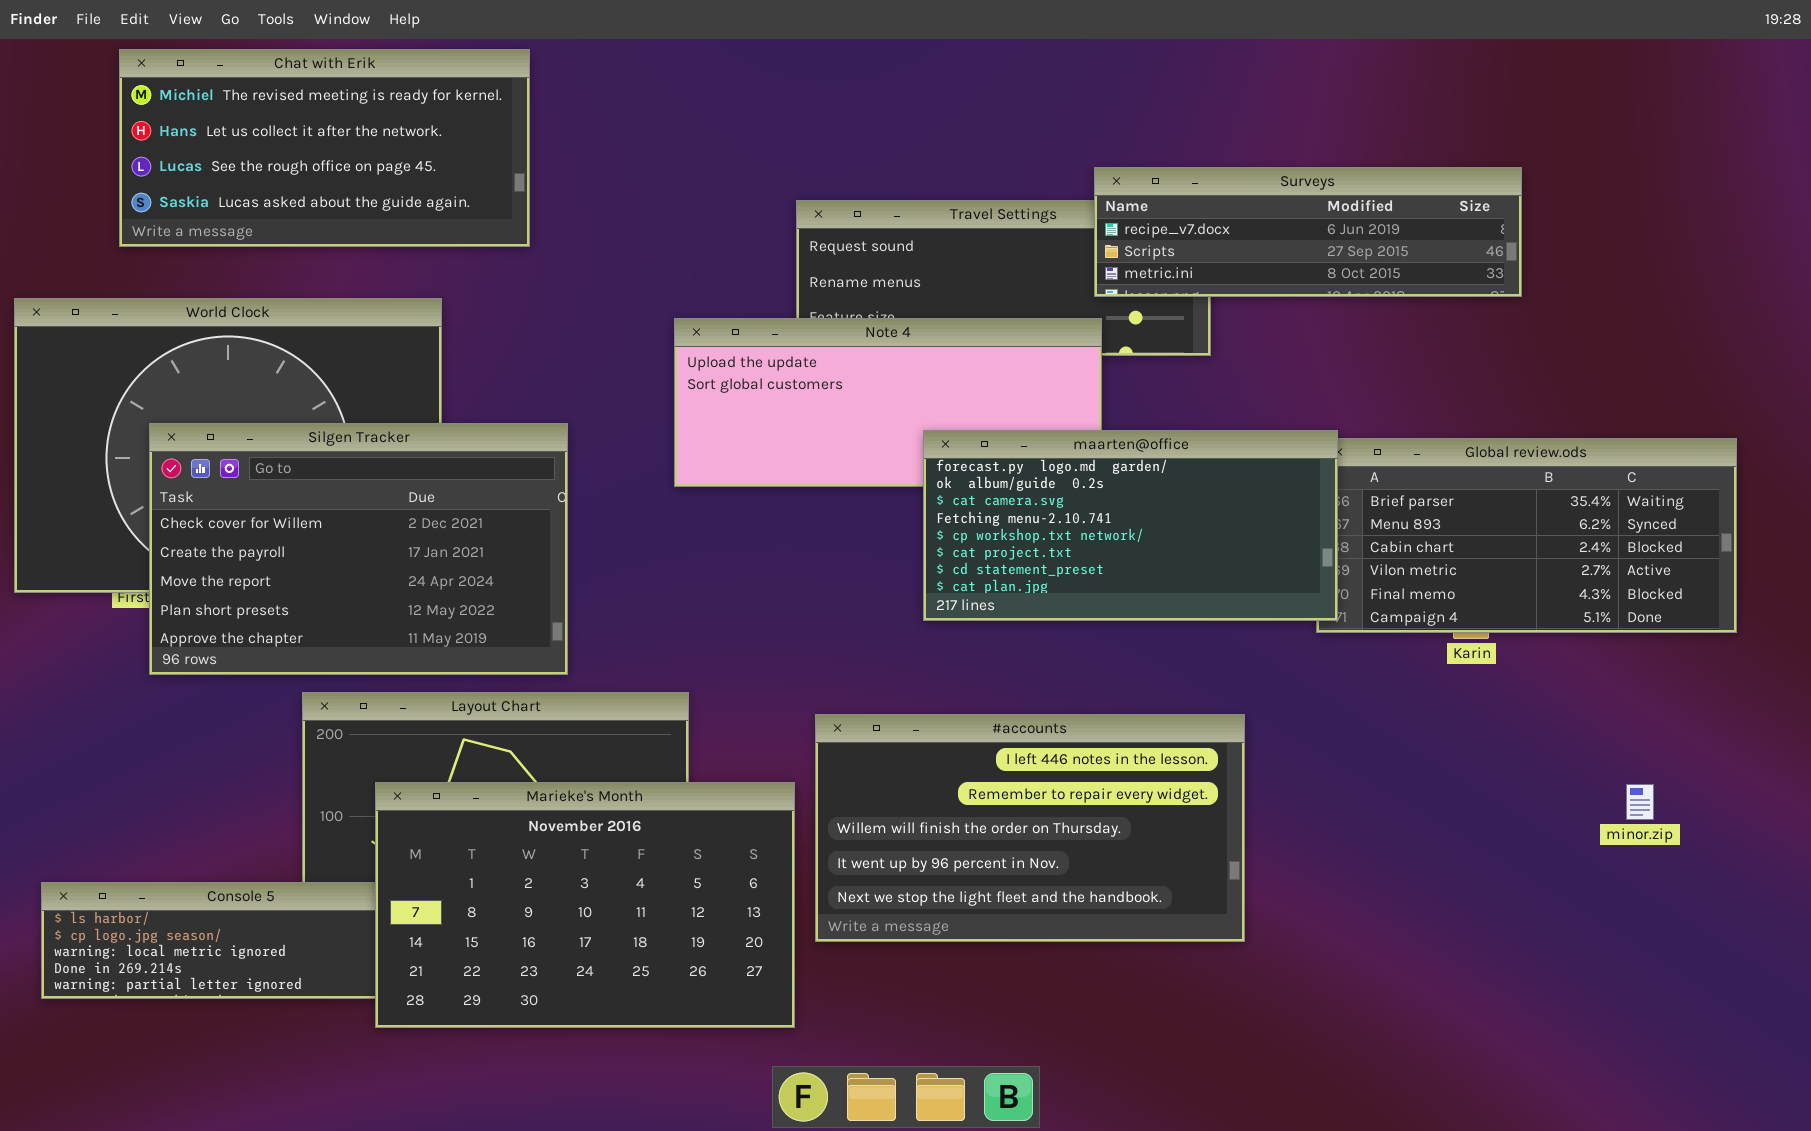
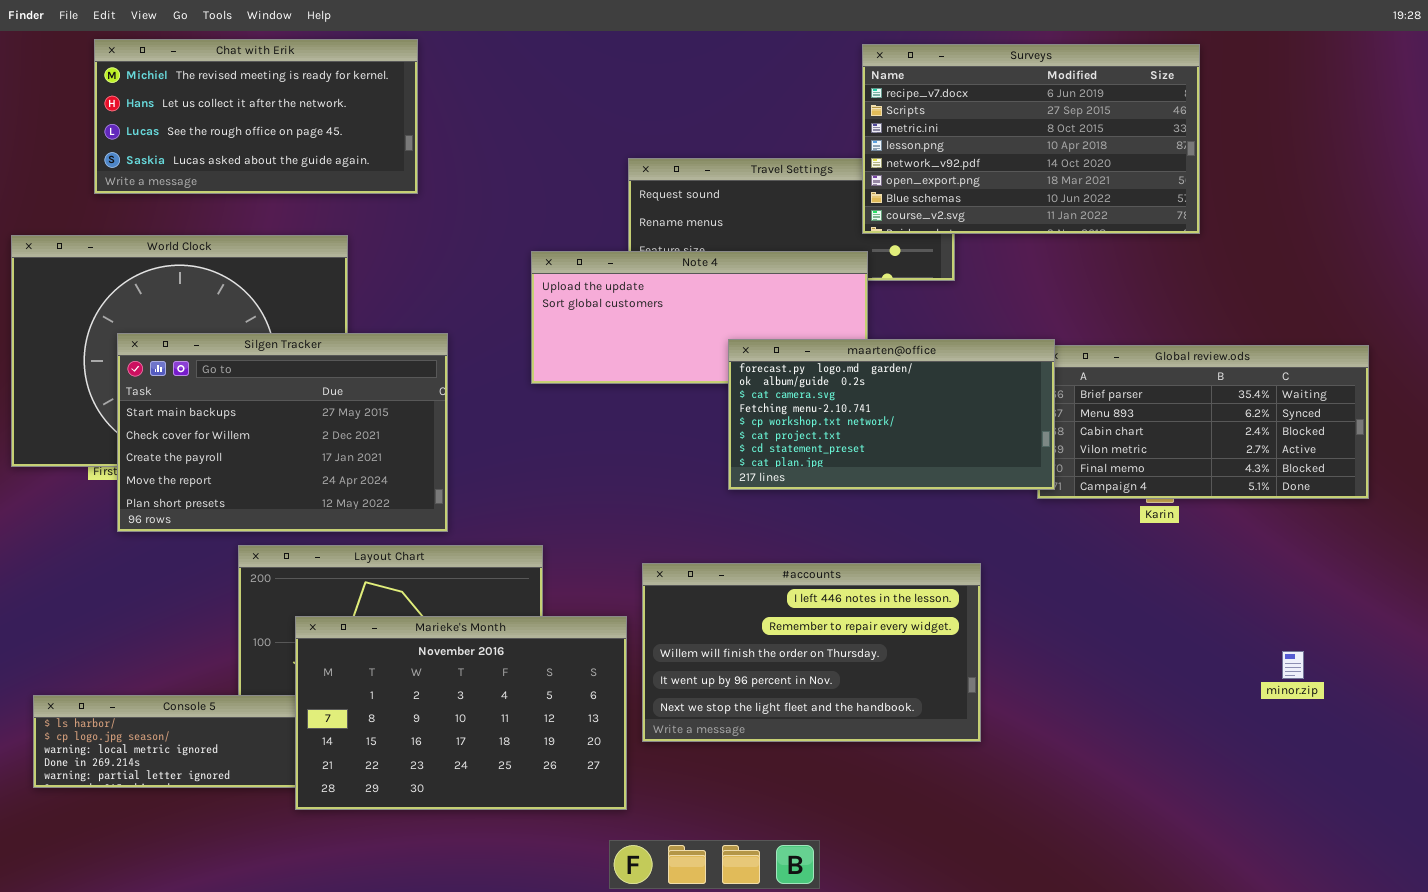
Surveys: [1094,167,1522,297] -> [862,44,1200,234], resized
Silgen Tracker: [149,423,568,675] -> [117,333,448,532], scrolled up 1 row
minor.zip: [1626,784,1654,820] -> [1282,651,1304,679], moved

